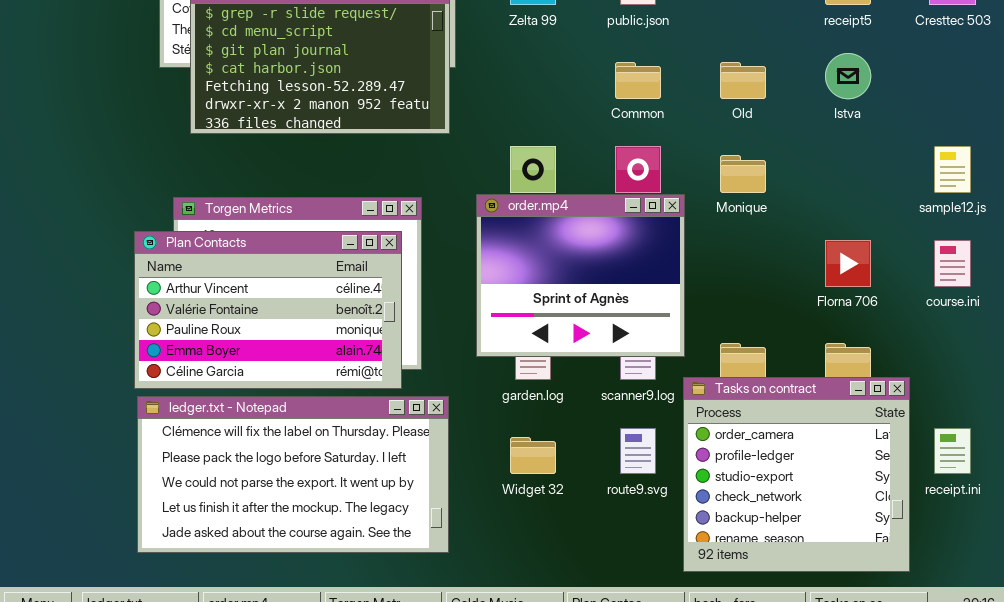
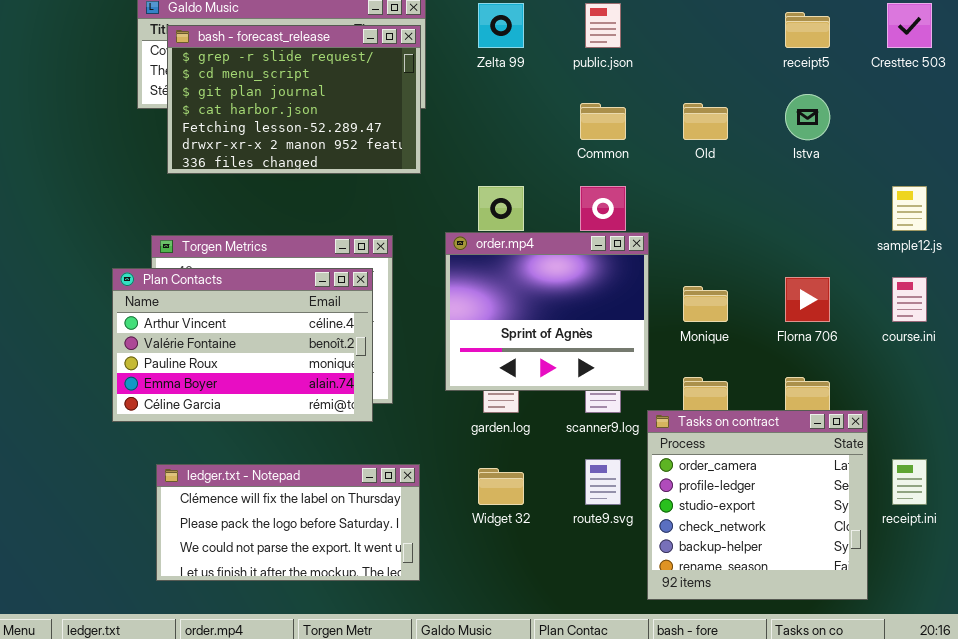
Monique: [720,155,766,193] -> [683,286,728,322], moved
ledger.txt - Notepad: [137,396,449,553] -> [156,464,420,581], resized

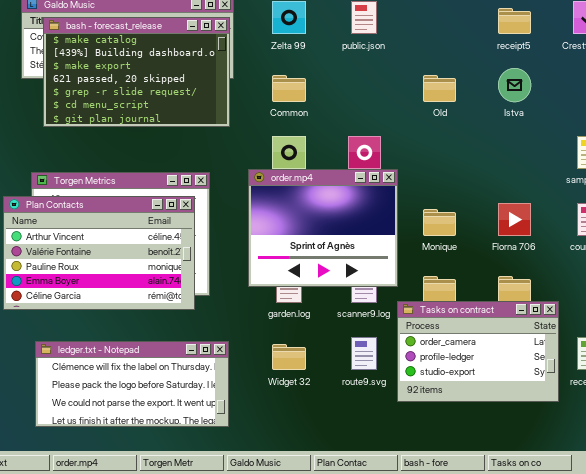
bash - forecast_release: [167,25,421,174] -> [43,17,230,127], scrolled up 4 rows
Common: [580,103,626,140] -> [272,75,306,102], moved
Tasks on contract: [647,410,868,600] -> [397,301,559,402], resized

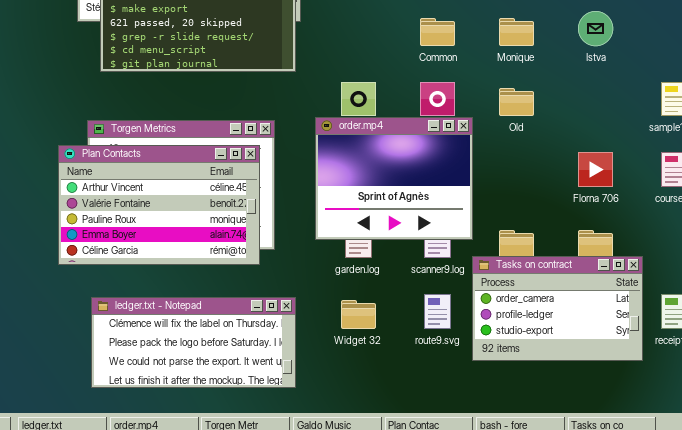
Common: [272,75,306,102] -> [420,18,455,46], moved
Old: [423,75,456,102] -> [499,88,534,116], moved
Monique: [423,209,456,236] -> [499,18,534,46], moved

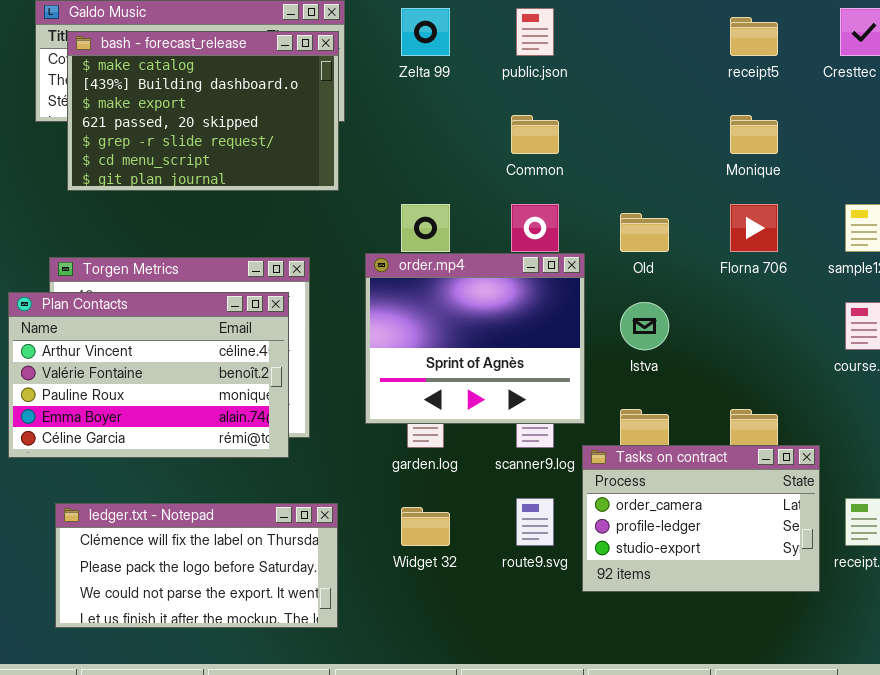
Istva: [578,11,613,46] -> [620,302,669,350], moved
Monique: [499,18,534,46] -> [730,115,778,154], moved
Florna 706: [578,152,613,187] -> [730,204,778,252], moved

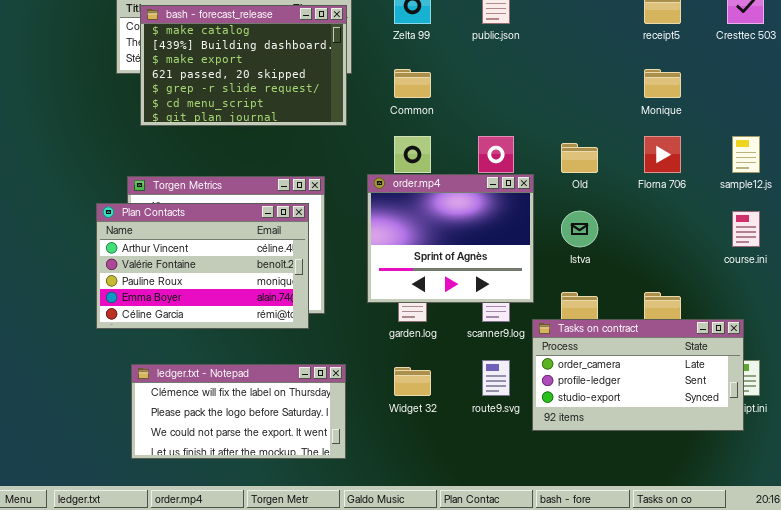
Common: [511,115,559,154] -> [394,69,431,98], moved
Tasks on contract: [582,445,820,592] -> [532,319,744,431], resized

